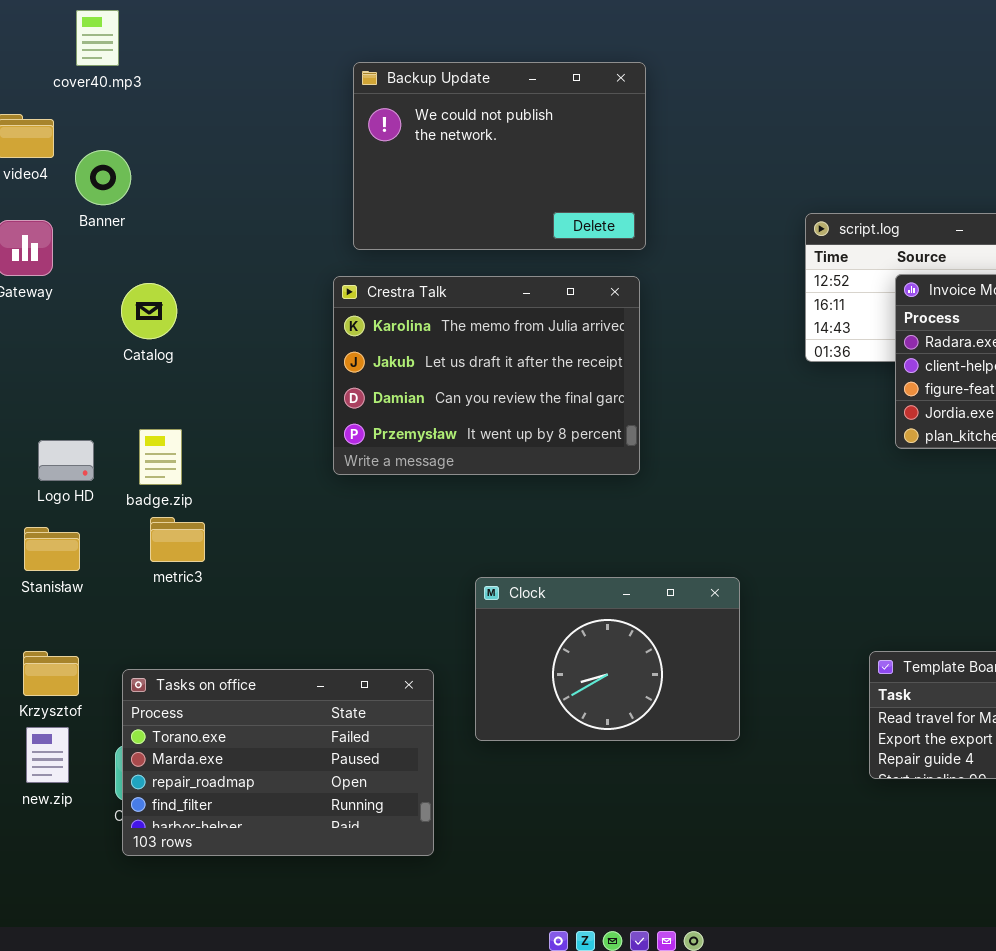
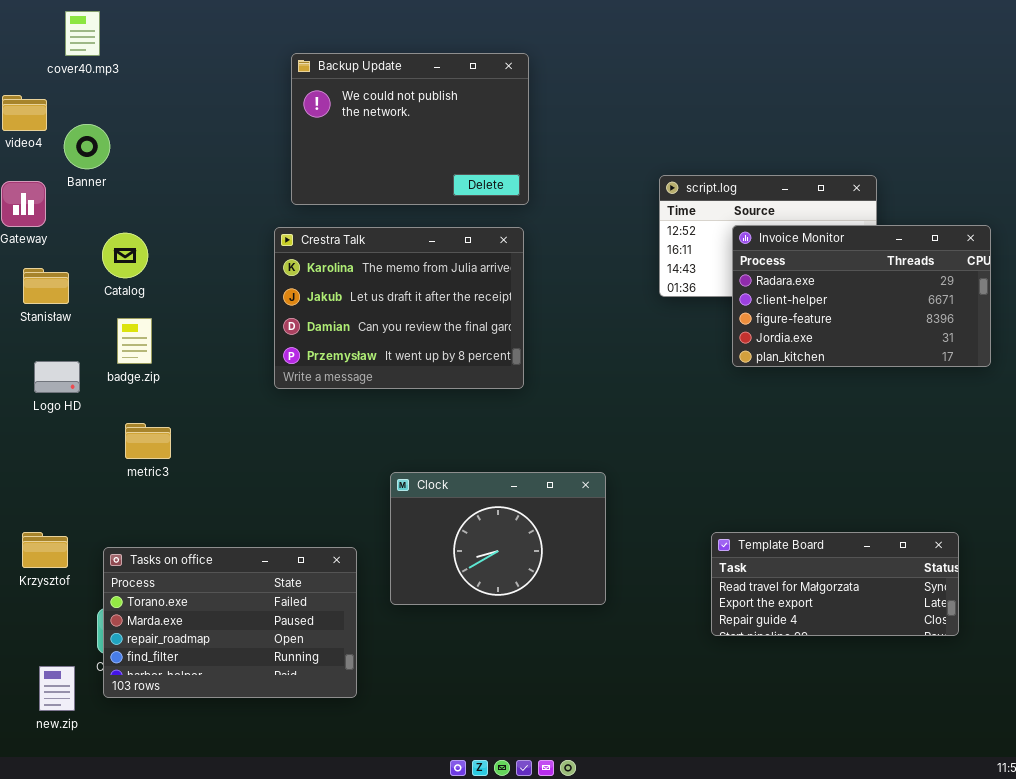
badge.zip: [139,429,182,485] -> [117,318,152,364], moved
Stanisław: [24,527,80,571] -> [23,268,69,304], moved
new.zip: [26,727,69,783] -> [39,666,75,711], moved

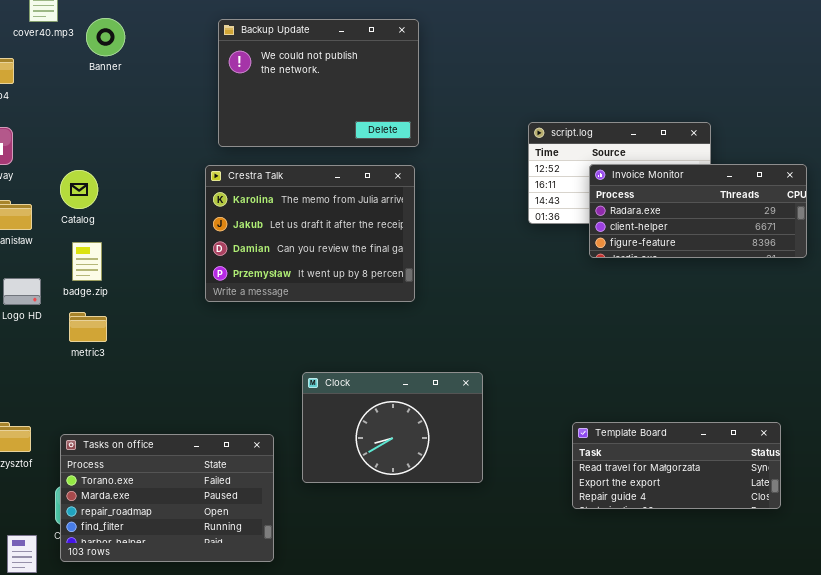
Banner: [64,124,110,169] -> [86,18,125,56], moved
Invoice Monitor: [732,225,991,367] -> [589,164,807,258], resized
metric3: [125,423,171,459] -> [69,312,107,342], moved

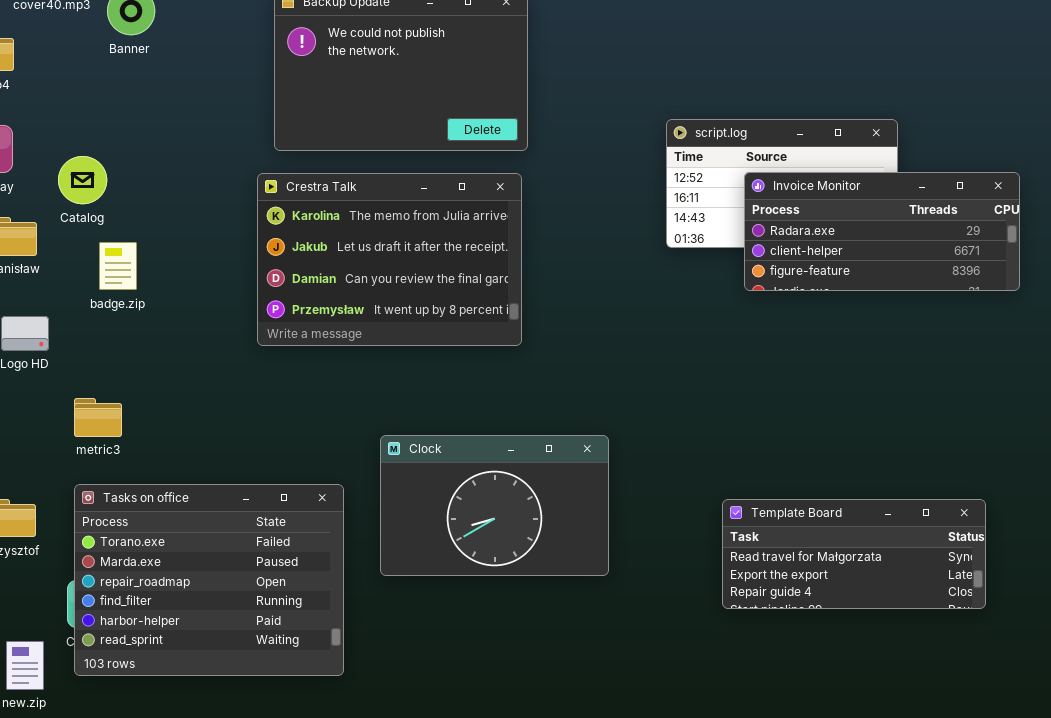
Catalog: [60,170,98,209] -> [58,156,107,204], moved
badge.zip: [72,242,102,281] -> [99,242,137,290], moved
metric3: [69,312,107,342] -> [74,398,122,437], moved
Tasks on office: [60,434,274,562] -> [74,484,344,676], resized

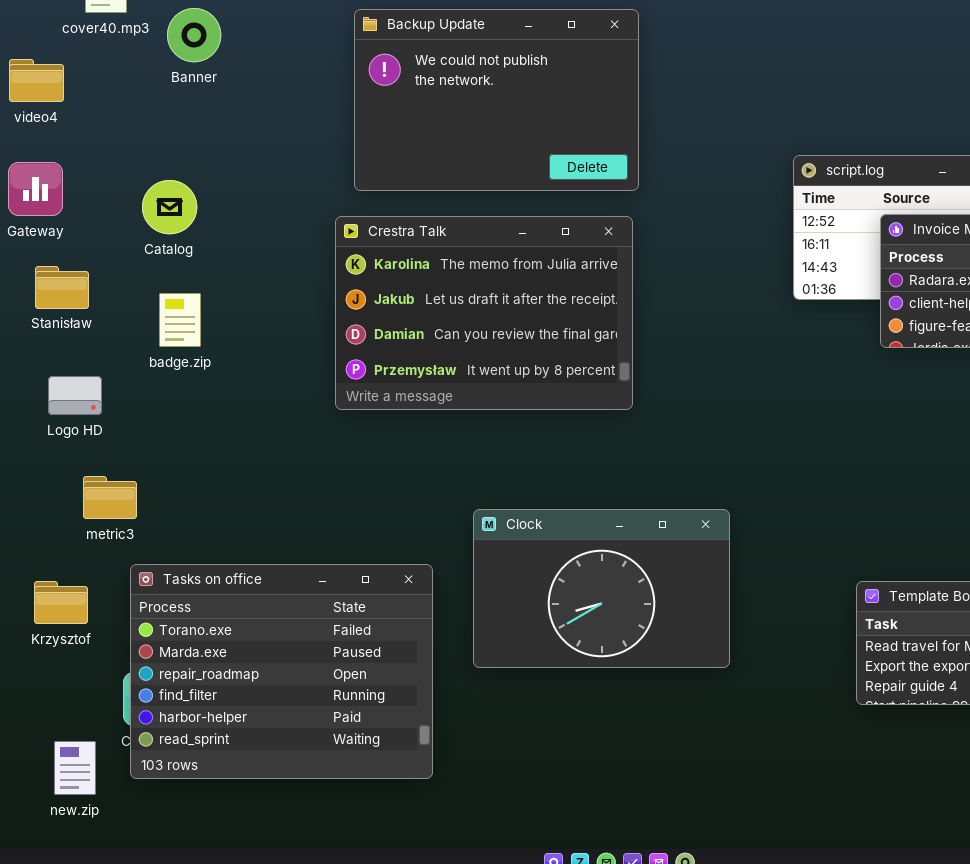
Catalog: [58,156,107,204] -> [142,180,197,234], moved
metric3: [74,398,122,437] -> [83,476,137,519], moved

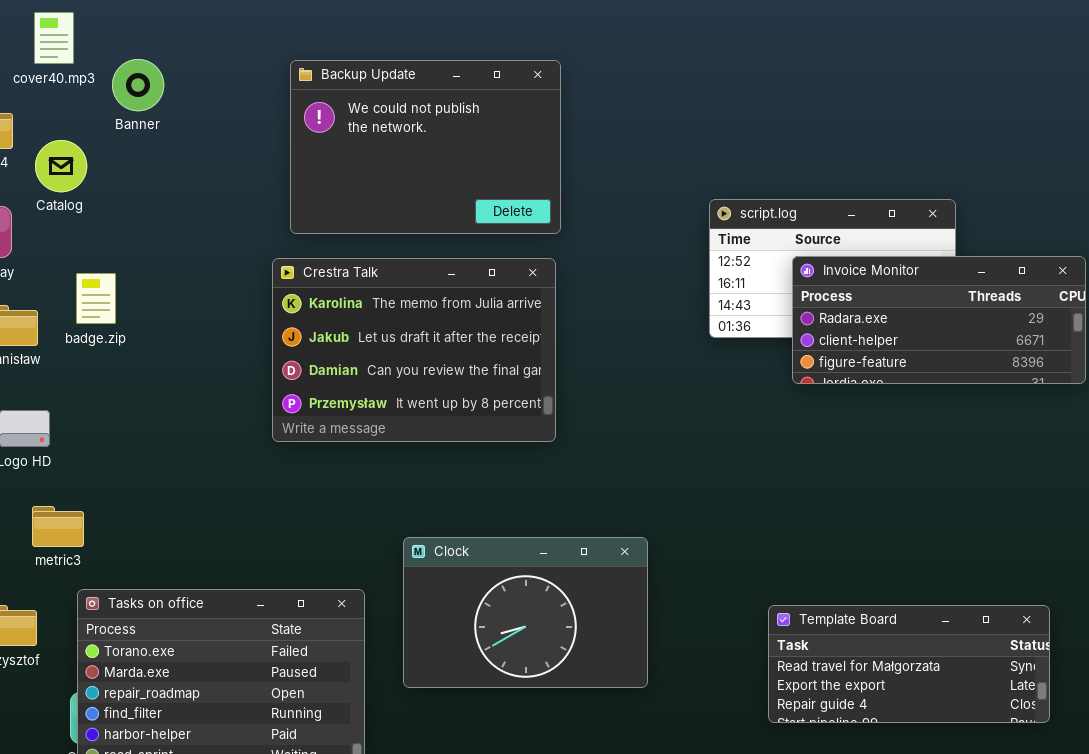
Catalog: [142,180,197,234] -> [35,140,87,192], moved
badge.zip: [159,293,201,347] -> [76,273,116,324], moved

